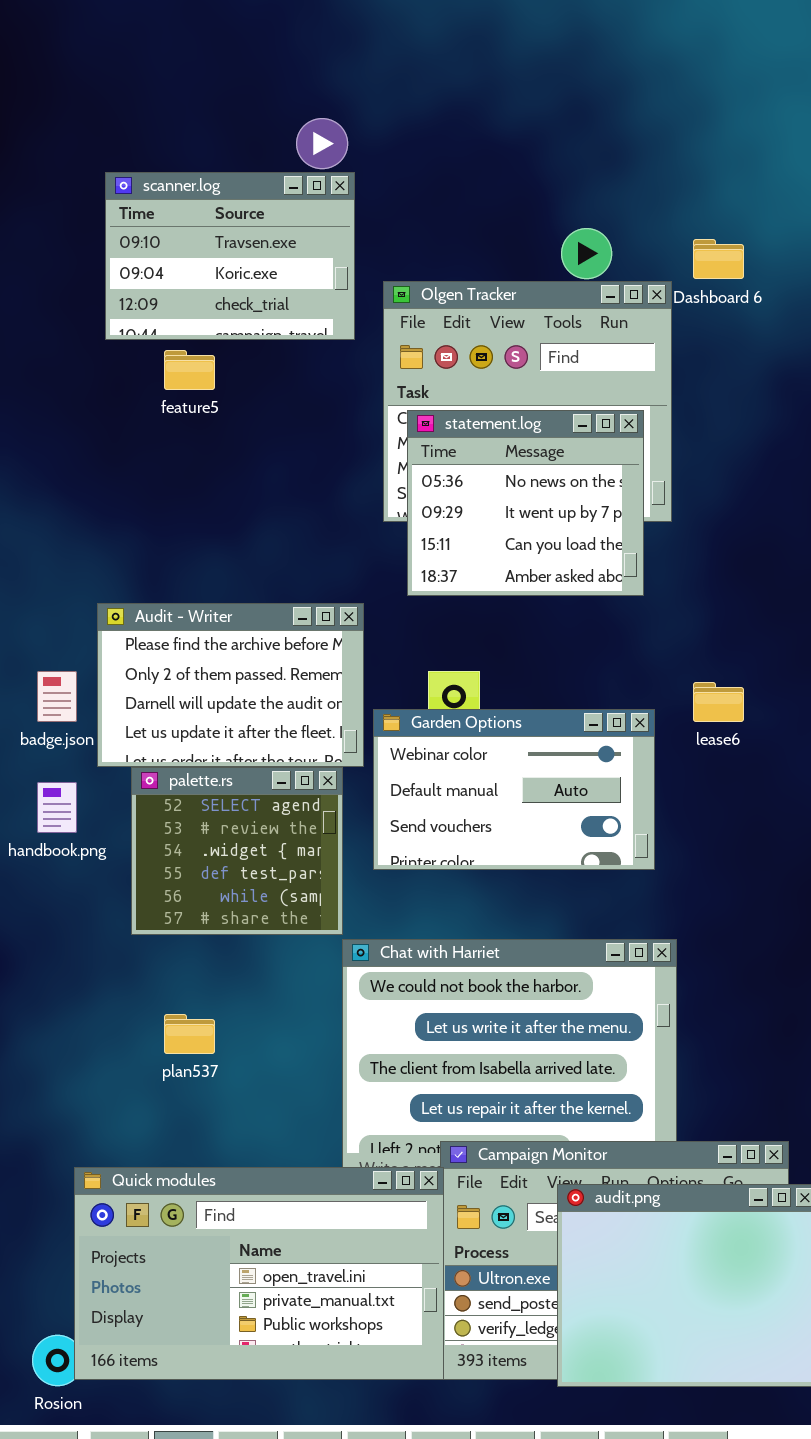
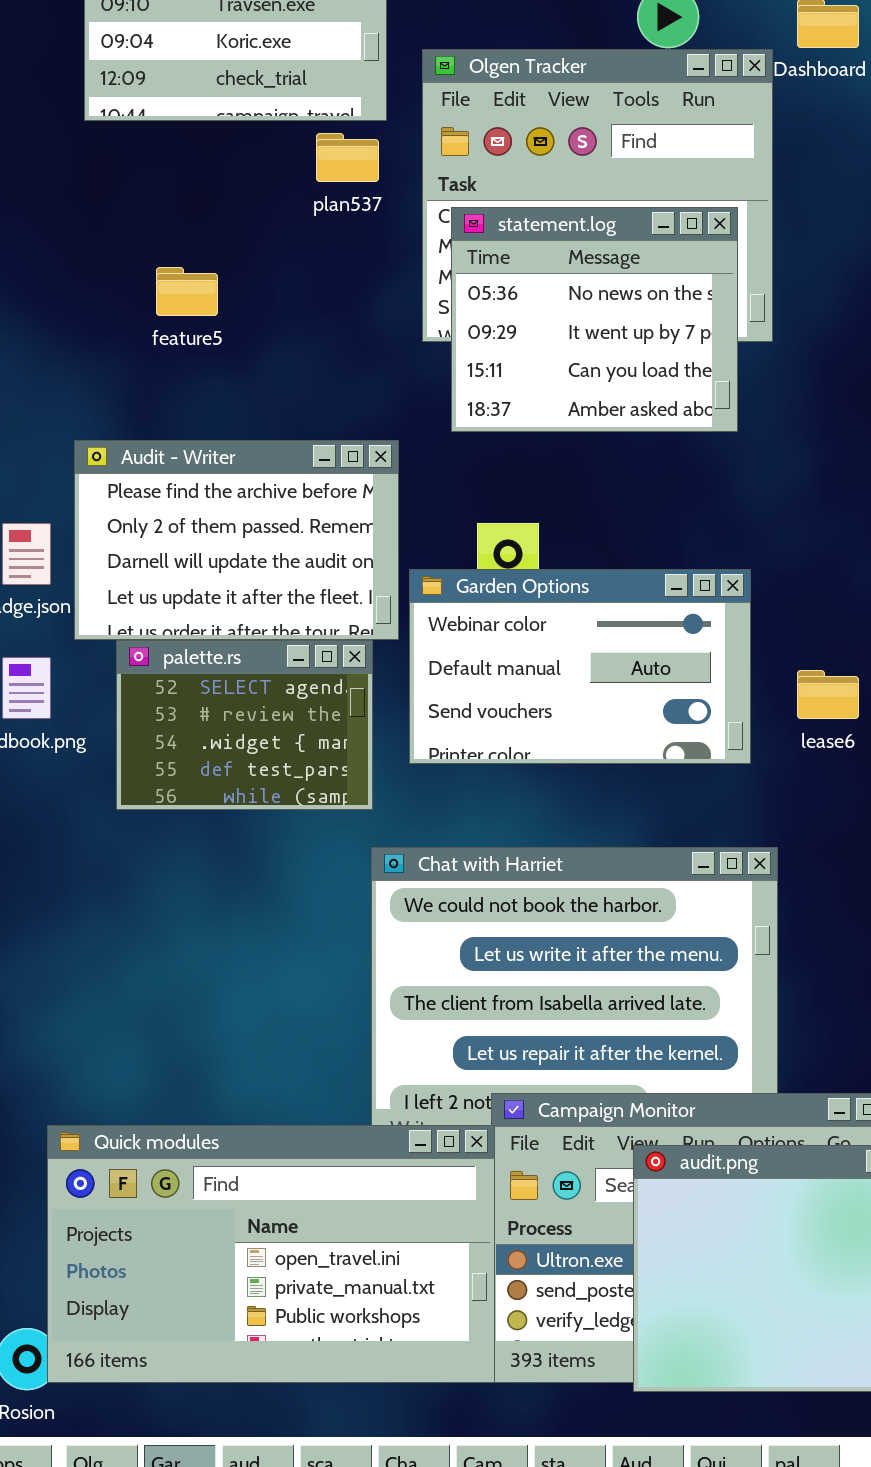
feature5: [164,350,215,390] -> [156,267,218,316], moved
lease6: [693,682,744,722] -> [797,670,859,719], moved
palette.rs: [131,767,343,935] -> [116,640,373,810], resized
plan537: [164,1014,215,1054] -> [316,133,379,182], moved

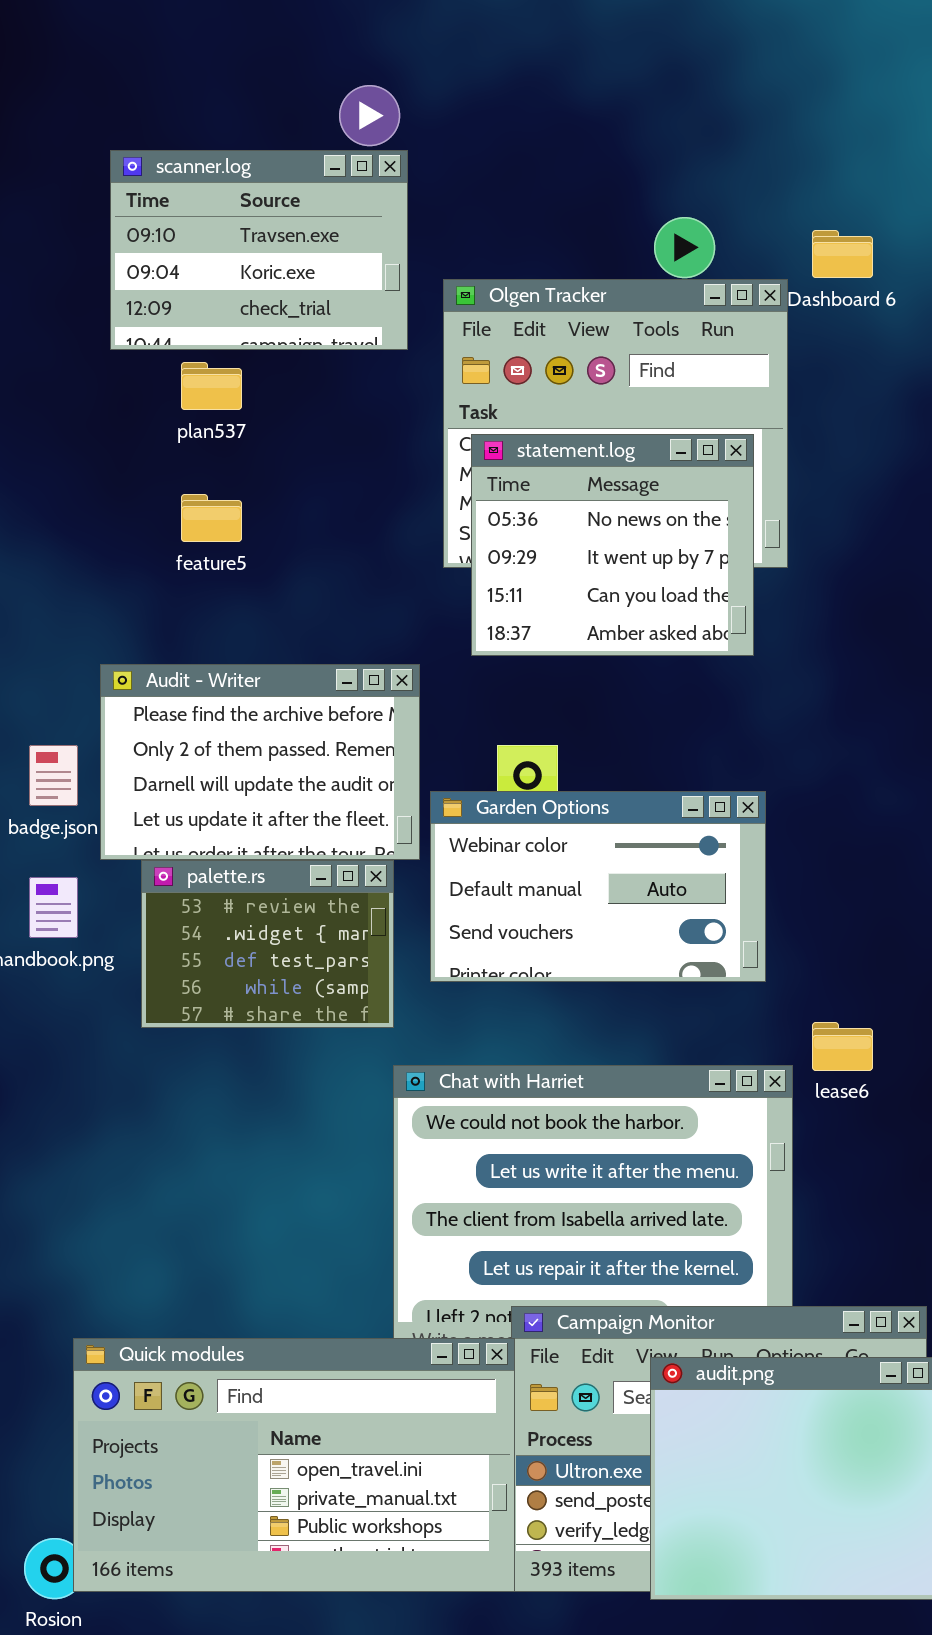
plan537: [316,133,379,182] -> [181,362,242,410], moved
palette.rs: [116,640,373,810] -> [141,860,394,1028], scrolled down 1 row
lease6: [797,670,859,719] -> [812,1022,873,1071], moved

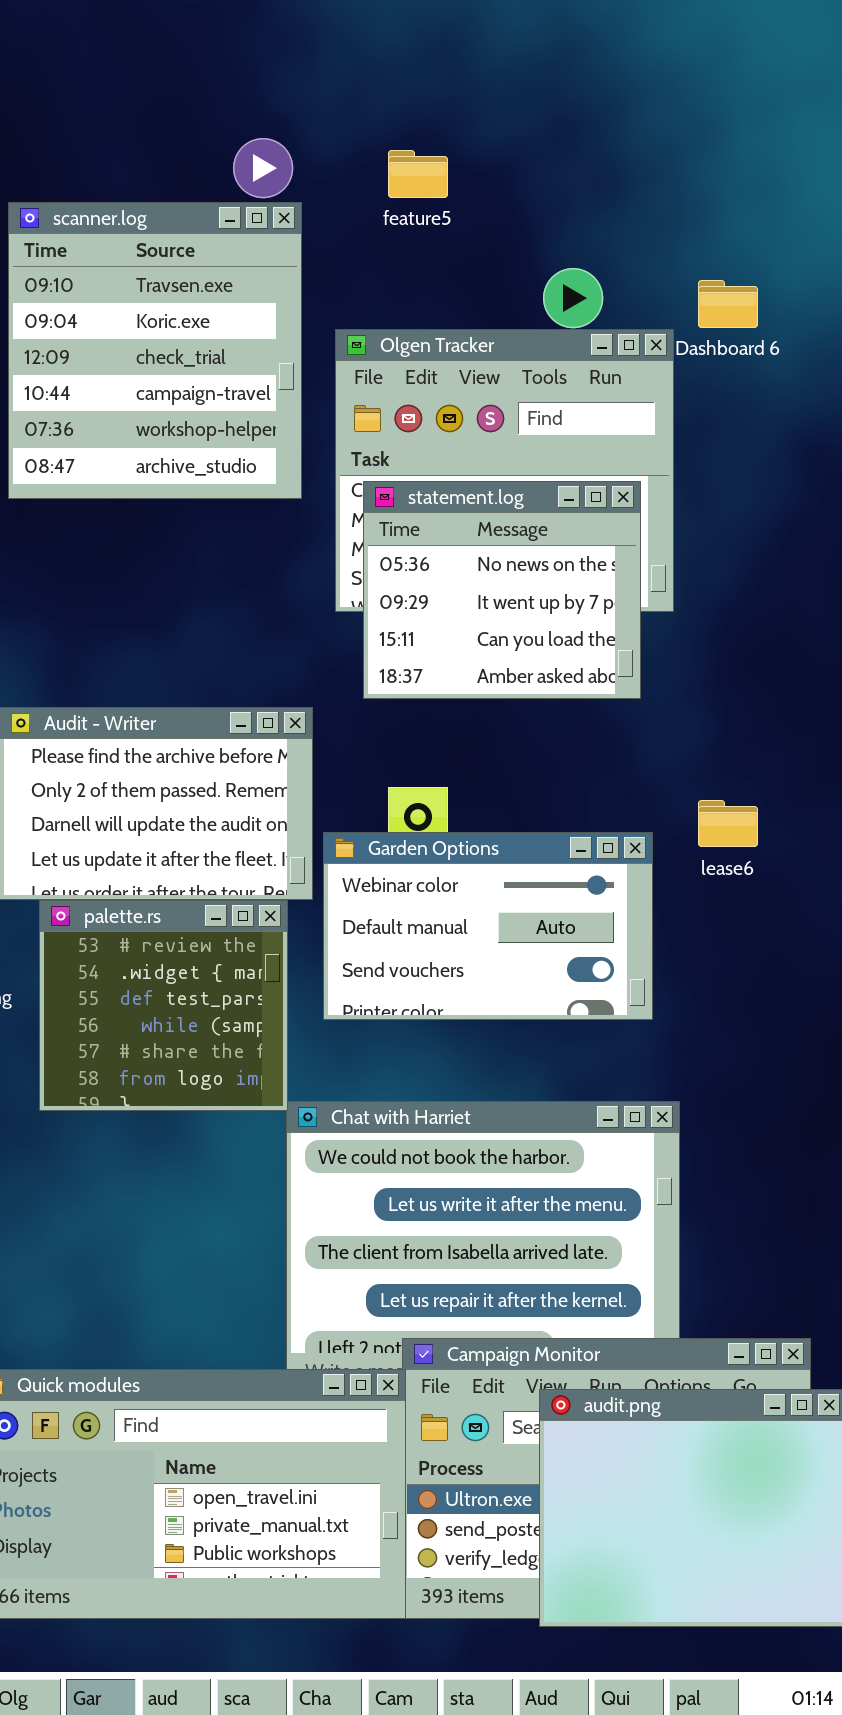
scanner.log: [110,150,408,350] -> [8,202,302,499], resized
feature5: [181,494,242,542] -> [388,150,448,198], moved
palette.rs: [141,860,394,1028] -> [39,900,288,1111], resized
lease6: [812,1022,873,1071] -> [698,800,758,847], moved

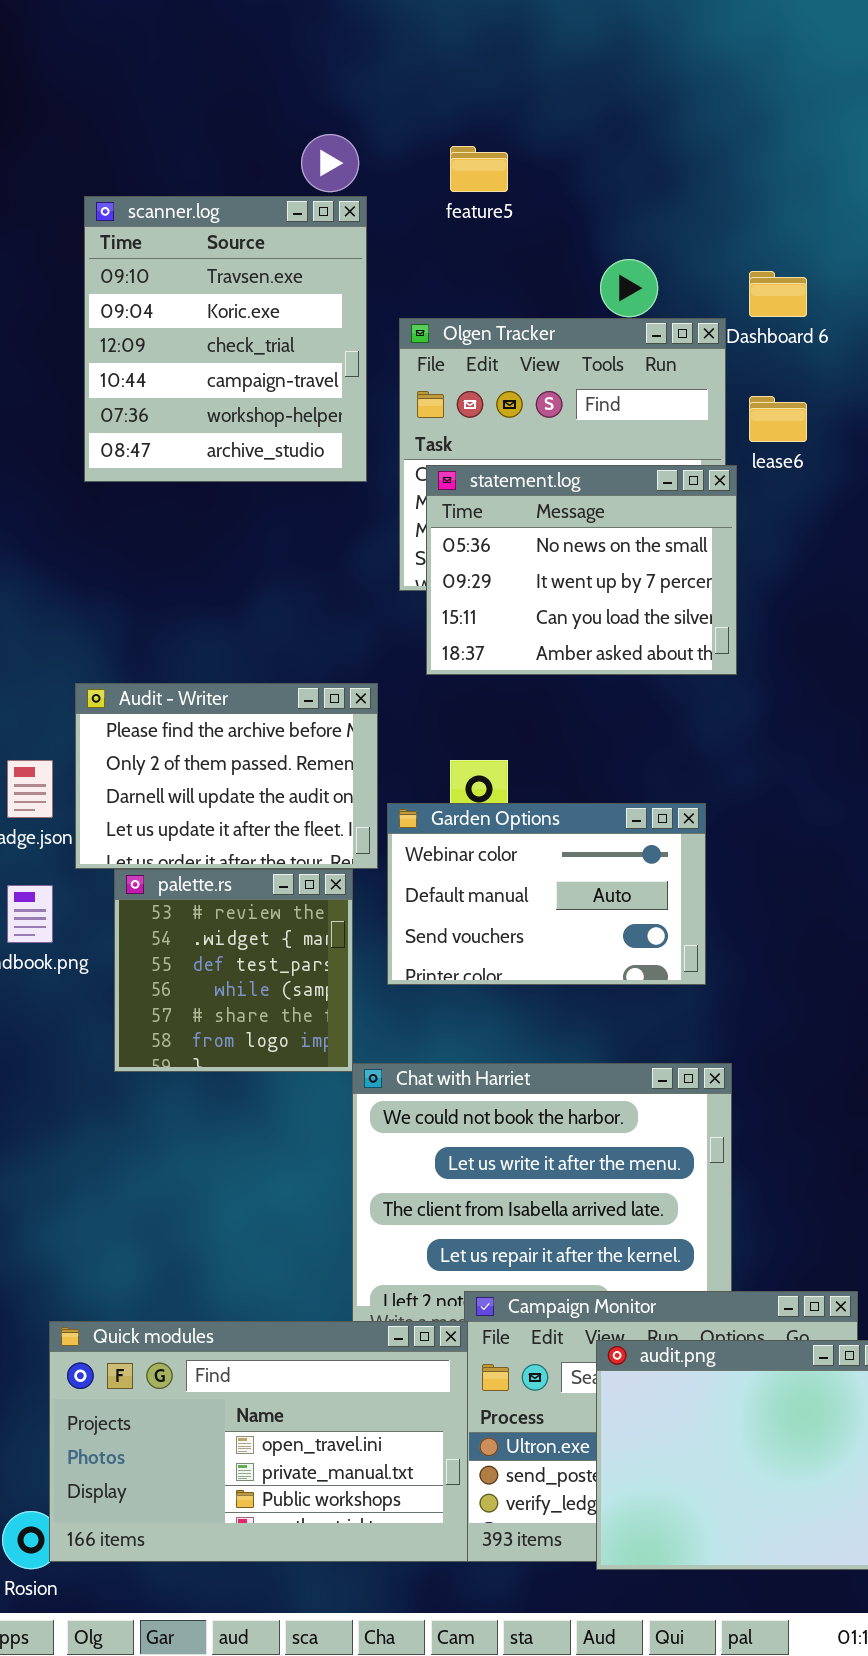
statement.log: [363,481,641,699] -> [426,465,737,675], resized
lease6: [698,800,758,847] -> [749,396,807,442], moved

